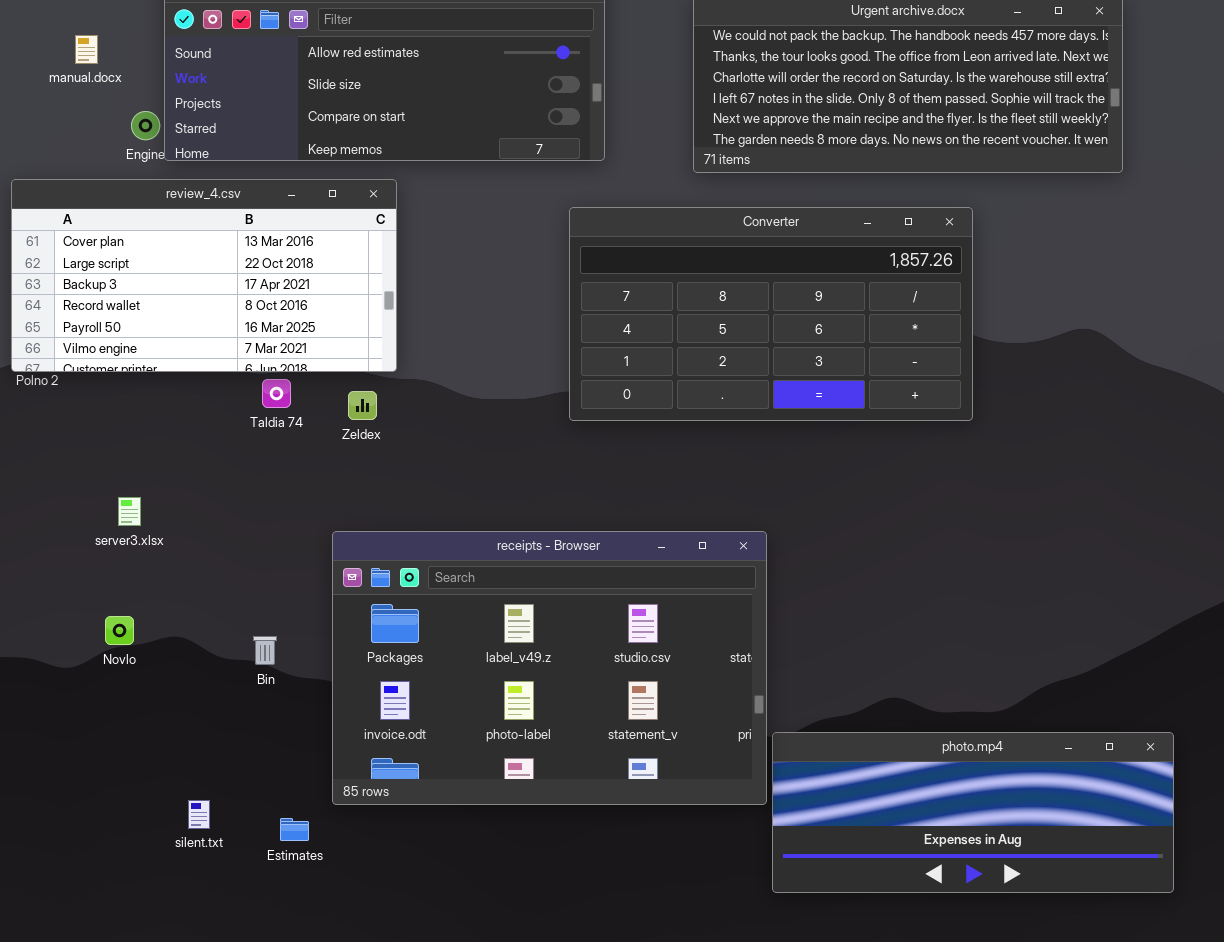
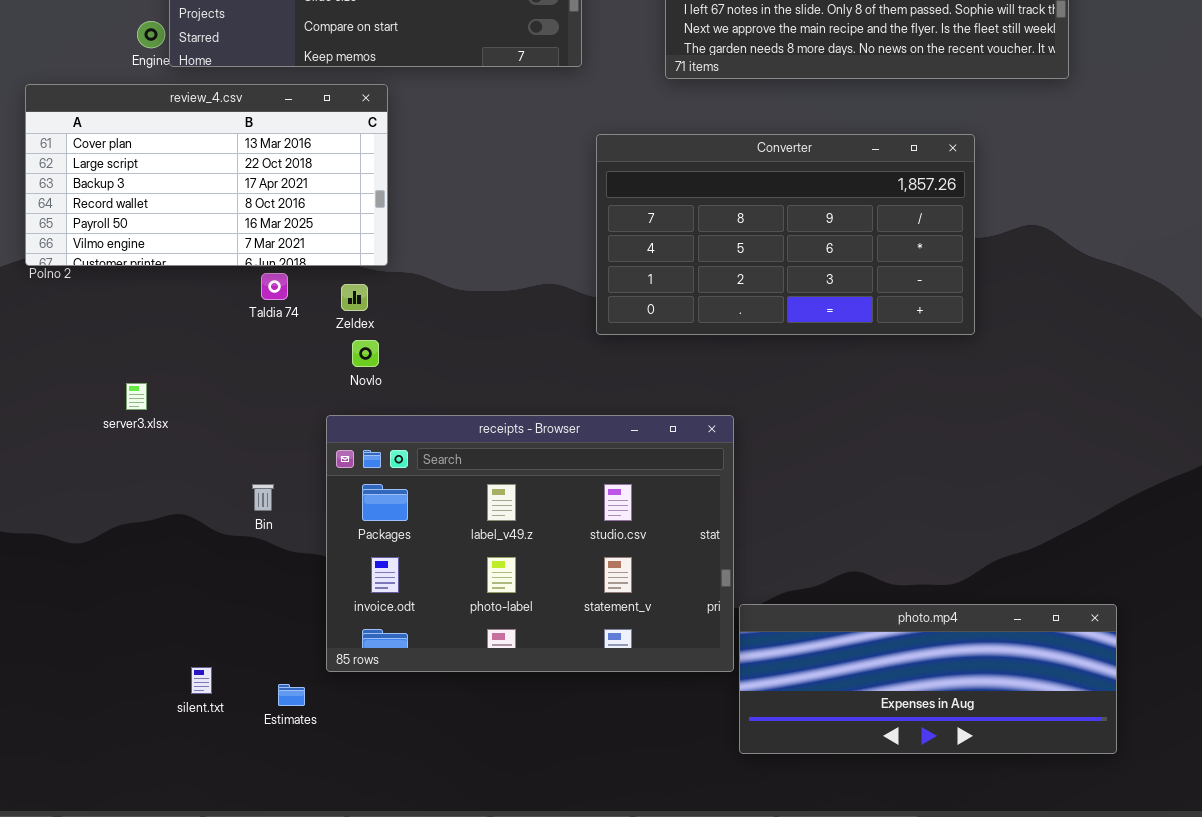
Converter: [569,207,973,421] -> [596,134,975,335], moved
Novlo: [105,616,134,645] -> [352,340,379,367], moved
Bin: [253,636,277,665] -> [252,484,274,511], moved

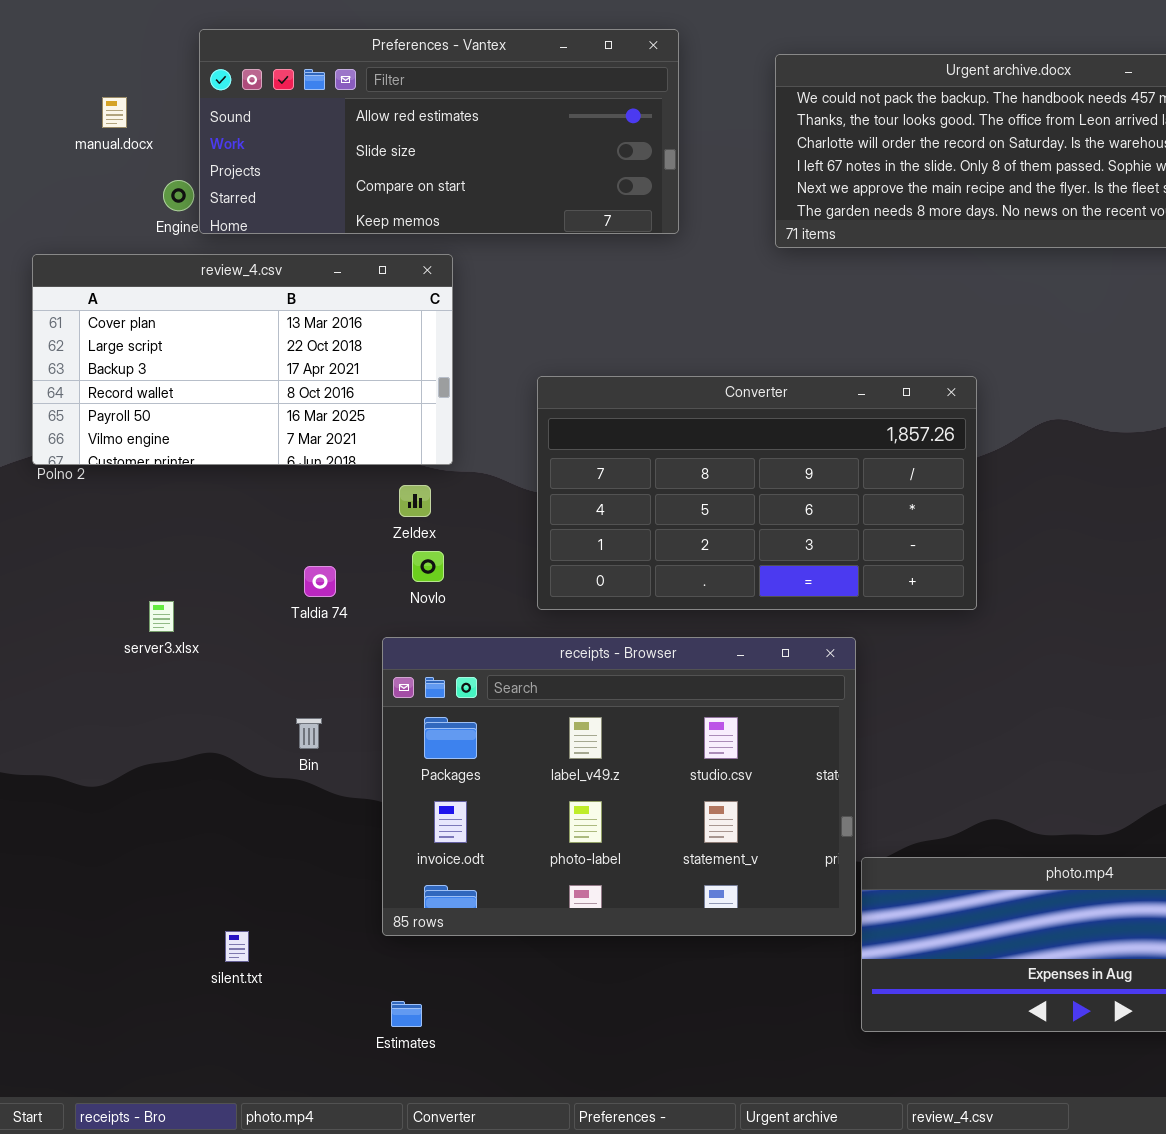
Converter: [596,134,975,335] -> [537,376,977,610], moved
Taldia 74: [261,273,288,300] -> [304,566,336,597], moved
Estimates: [278,684,305,706] -> [391,1001,422,1027], moved

